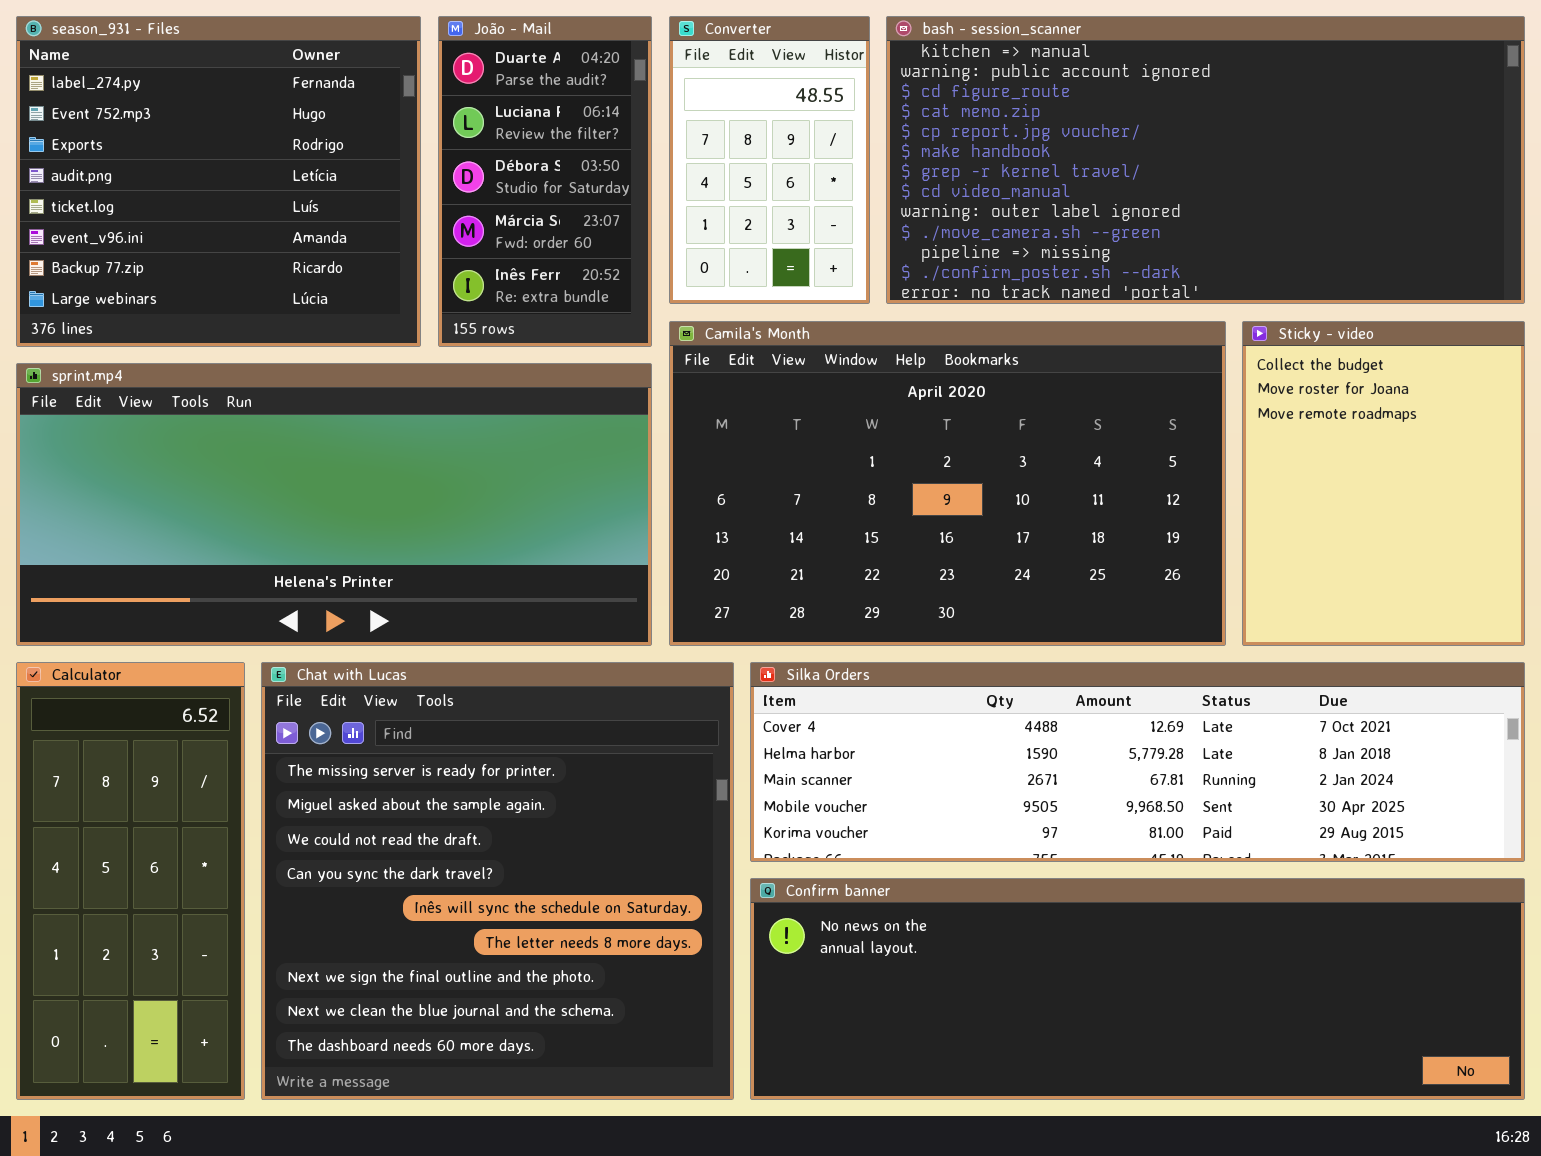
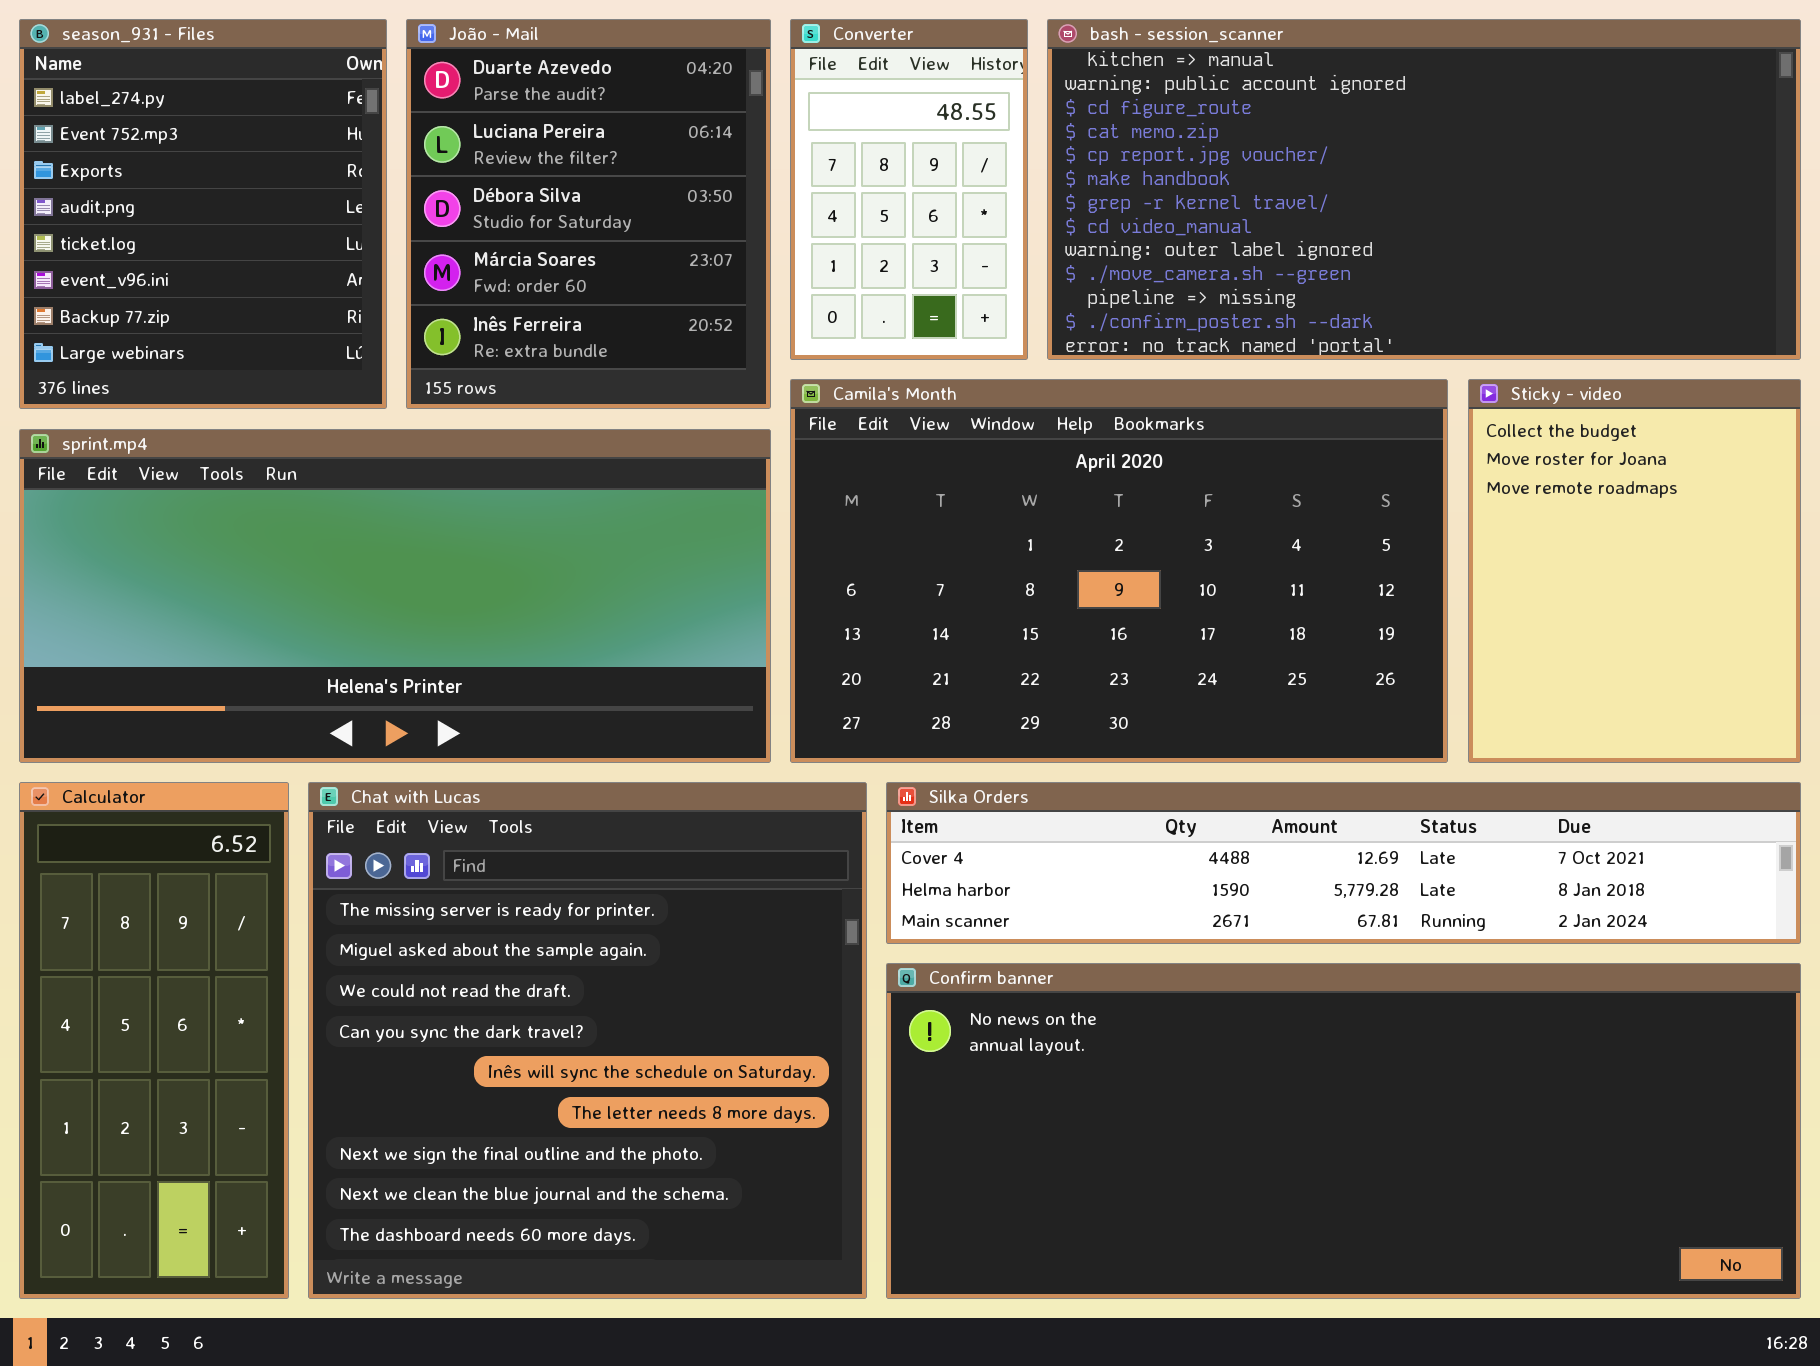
season_931 - Files: [16,16,421,347] -> [19,19,387,409], resized
João - Mail: [438,16,652,347] -> [406,19,771,409], resized
Silka Orders: [750,662,1525,862] -> [886,782,1801,944], resized
Confirm banner: [750,878,1525,1100] -> [886,963,1801,1299], resized

